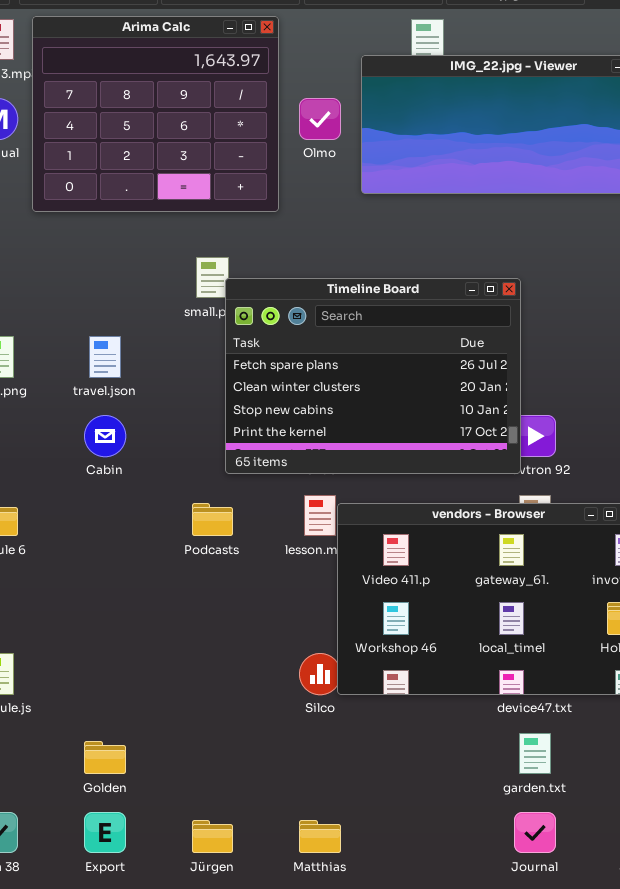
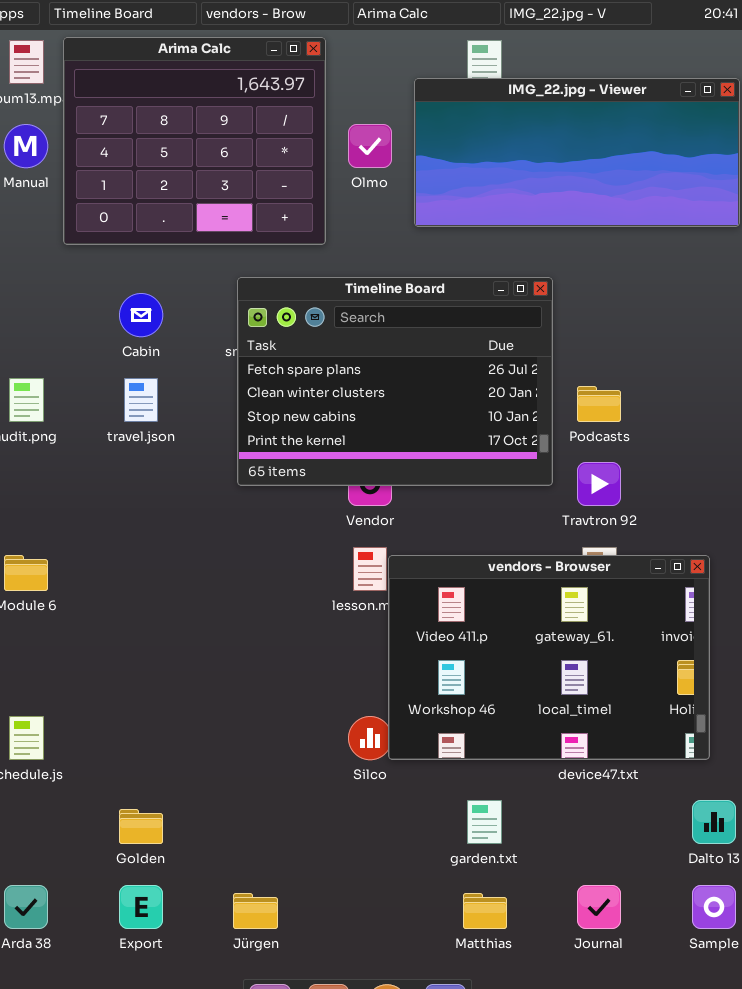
Timeline Board: [225,278,521,474] -> [237,277,553,486], moved
Cabin: [84,415,126,457] -> [119,293,163,337], moved
Podcasts: [192,503,233,536] -> [577,386,621,422], moved
garden.txt: [519,733,551,774] -> [467,800,502,844], moved
Matthias: [299,820,341,853] -> [463,893,507,929], moved

